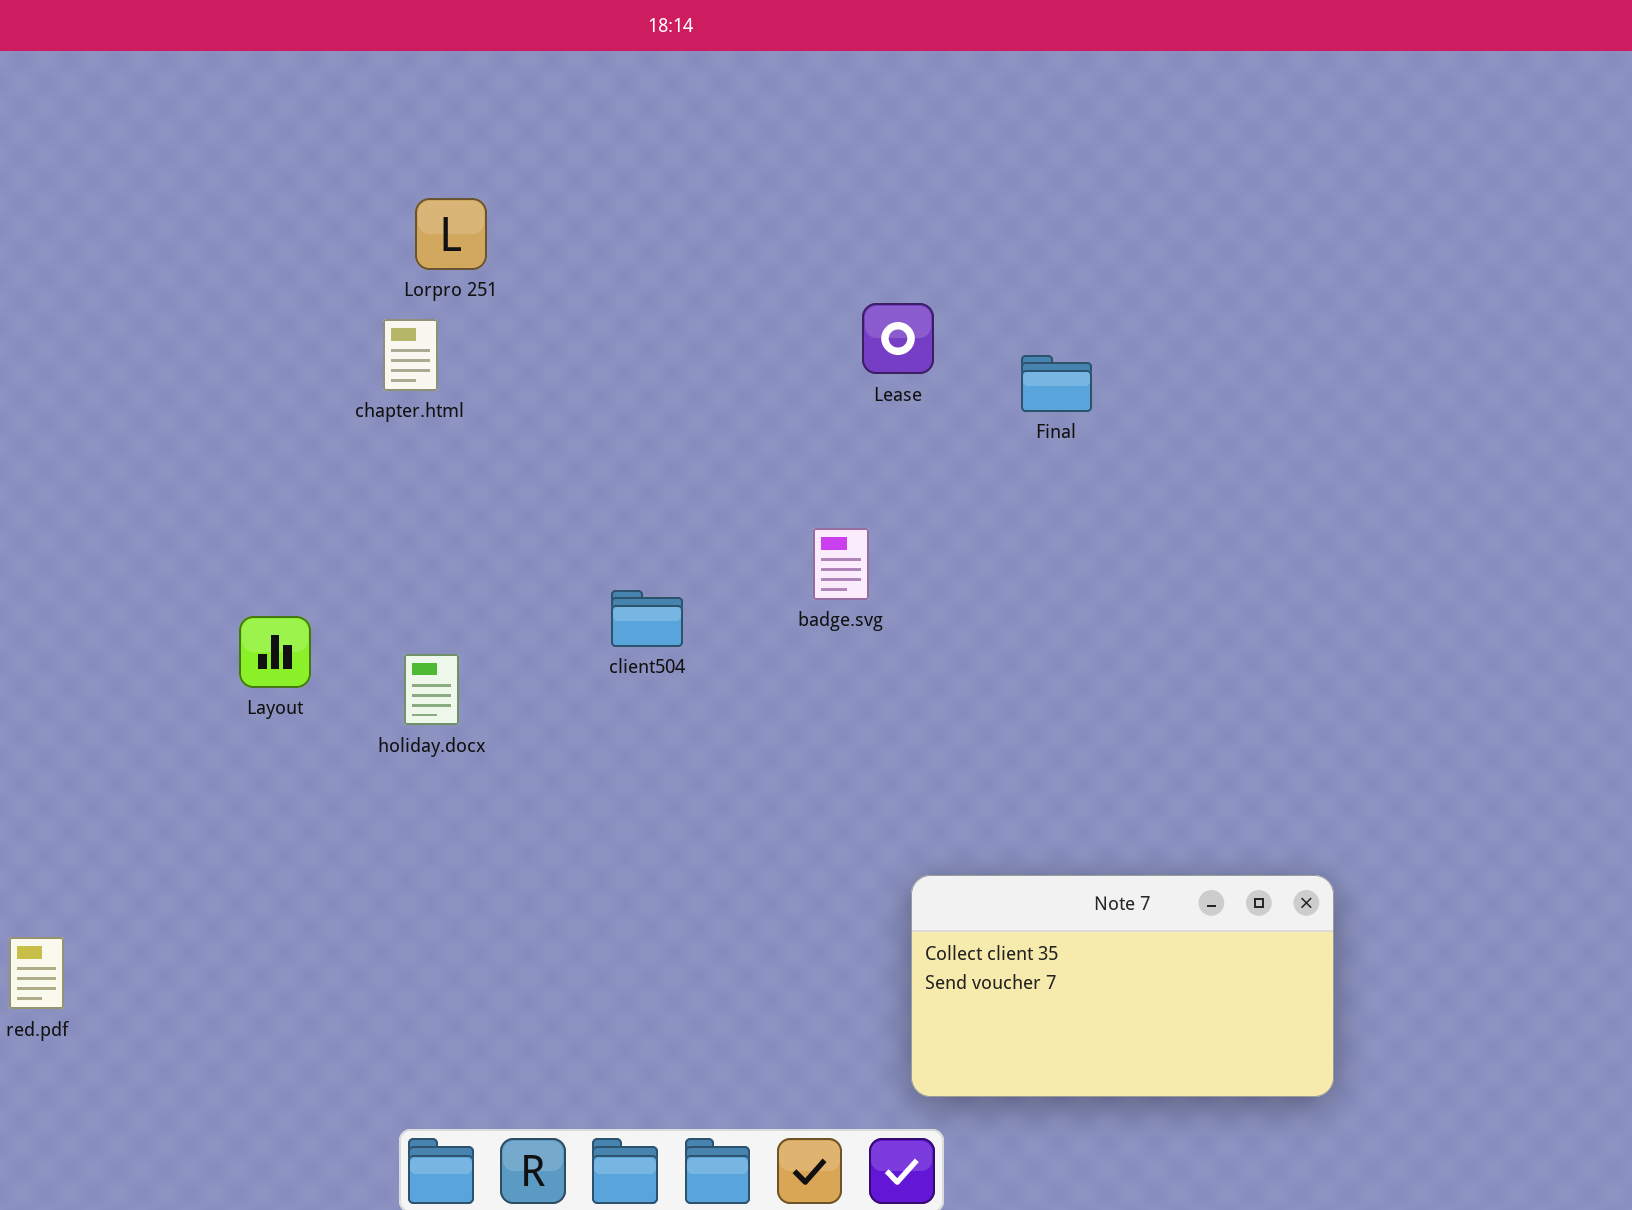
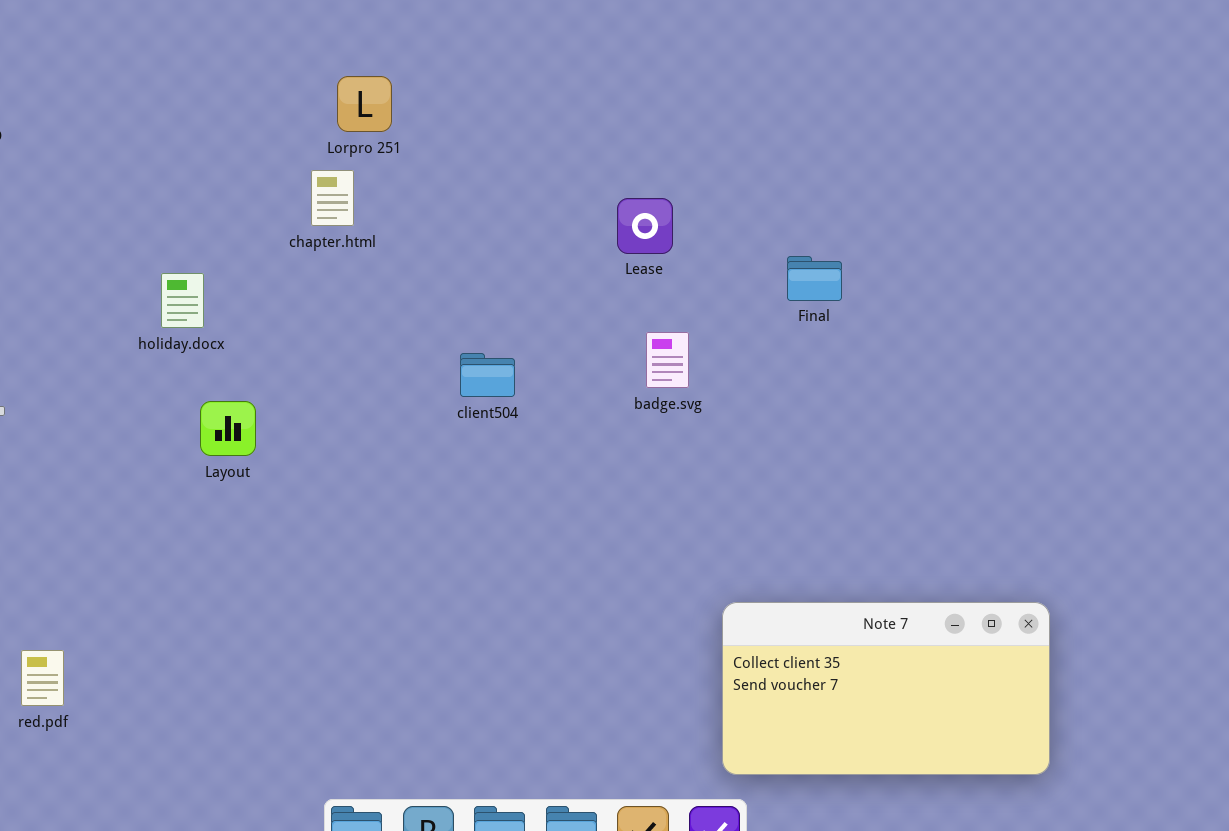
Lease: [862,303,934,374] -> [617,198,673,254], moved
Final: [1021,355,1092,412] -> [787,256,842,301], moved
client504: [611,590,683,647] -> [460,353,515,397], moved
holiday.docx: [404,654,459,725] -> [161,273,204,328], moved

